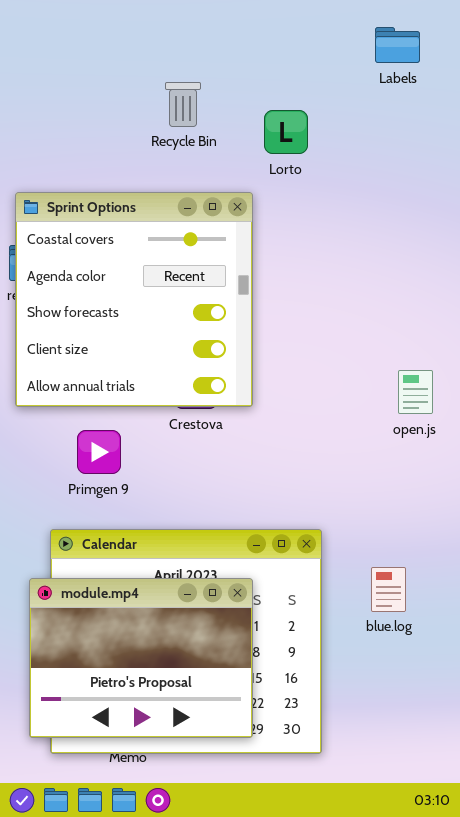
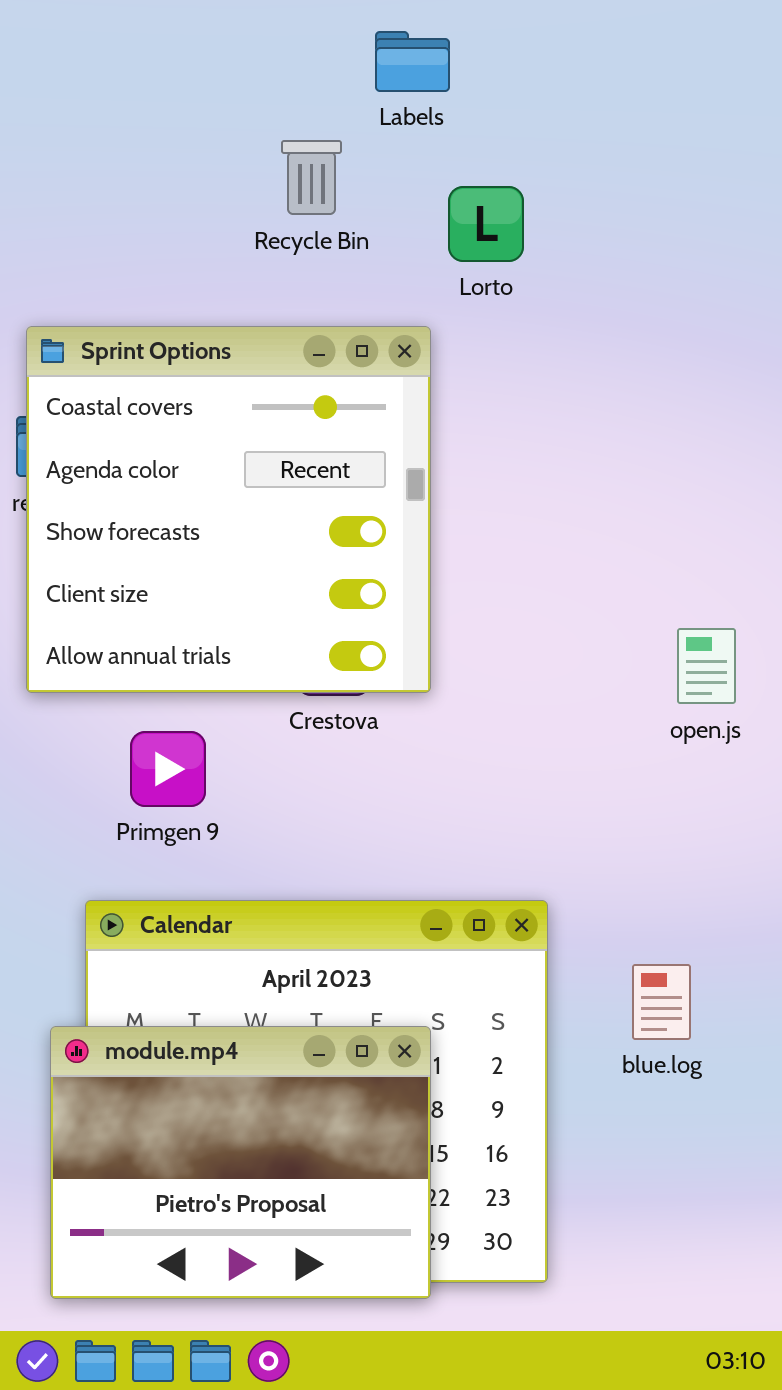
Labels: [375,27,420,63] -> [375,31,450,92], moved
module.mp4: [29,578,253,738] -> [50,1026,431,1299], moved

